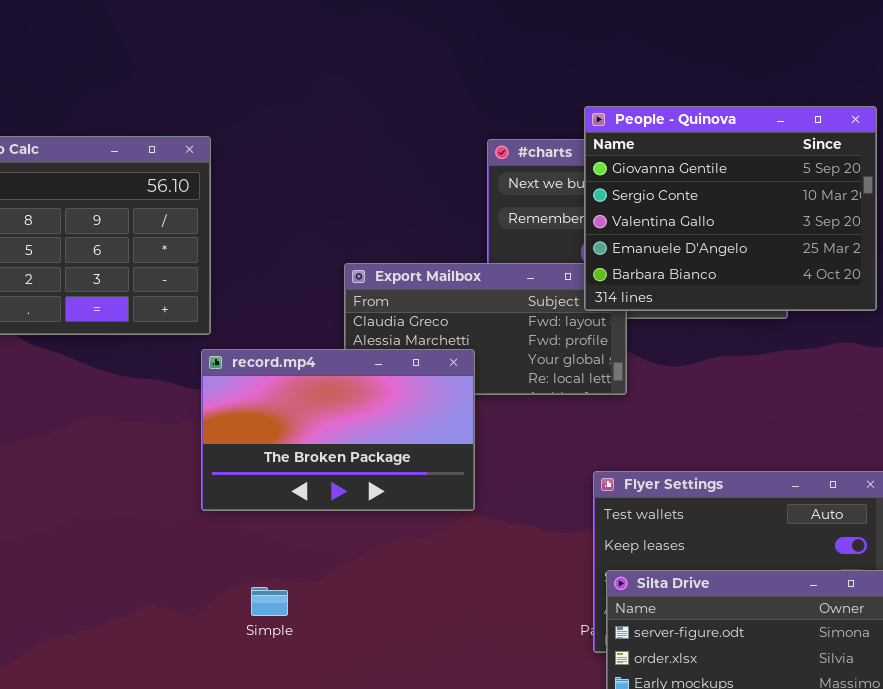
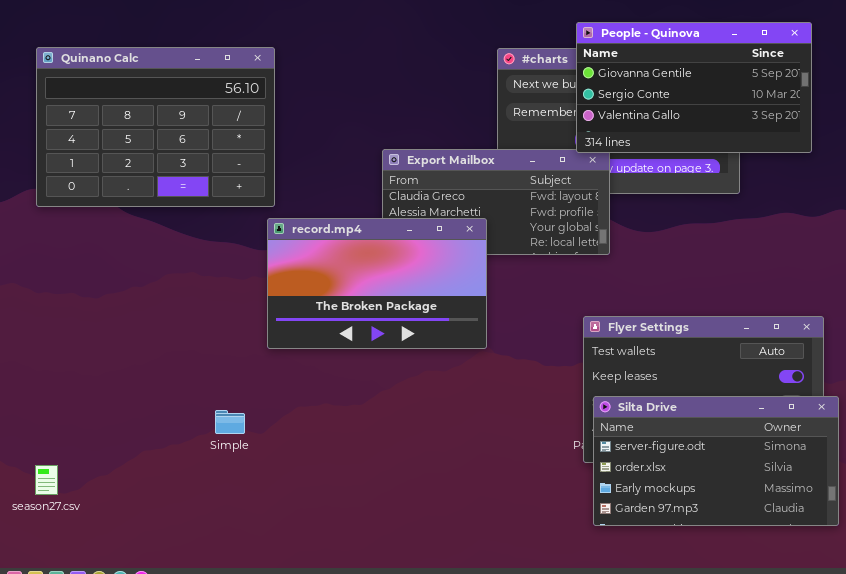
People - Quinova: [584,106,877,311] -> [576,22,812,153], resized
Simple: [251,587,288,616] -> [215,410,245,434], moved

